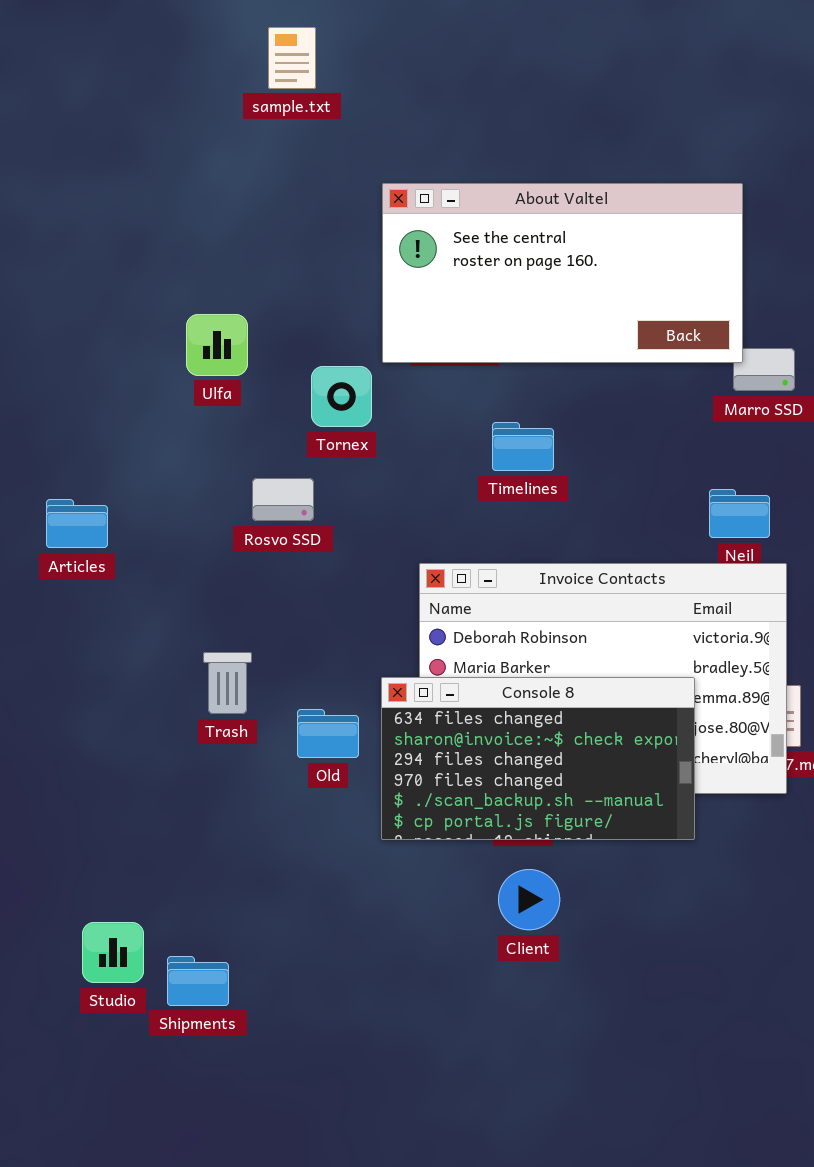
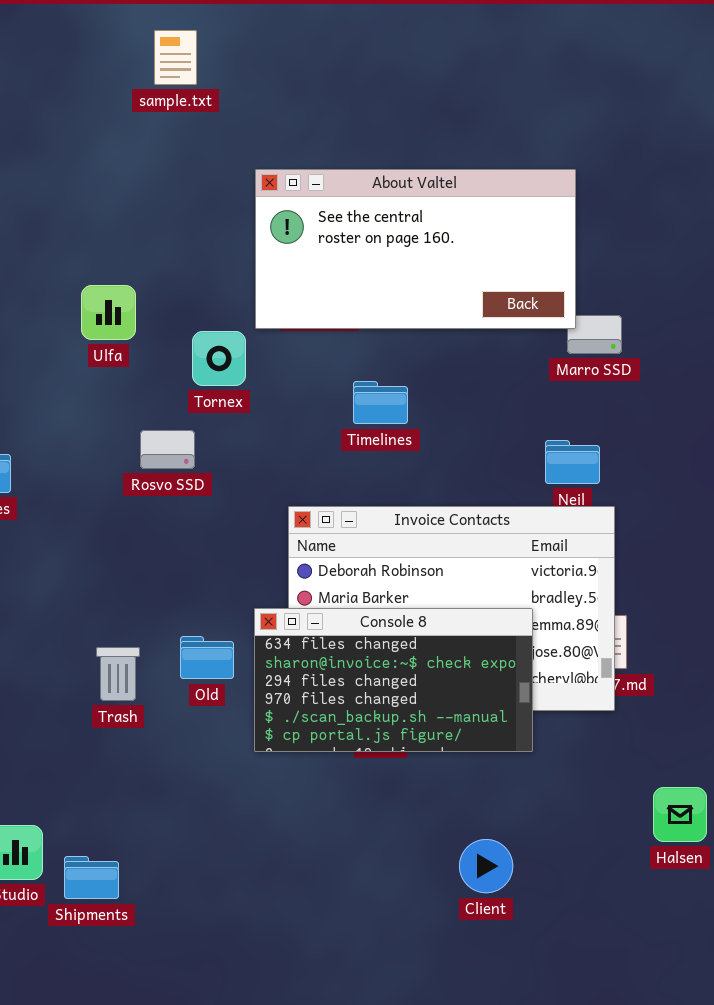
Trash: [203,652,252,714] -> [96,647,140,701], moved
Client: [498,869,560,930] -> [459,839,513,893], moved

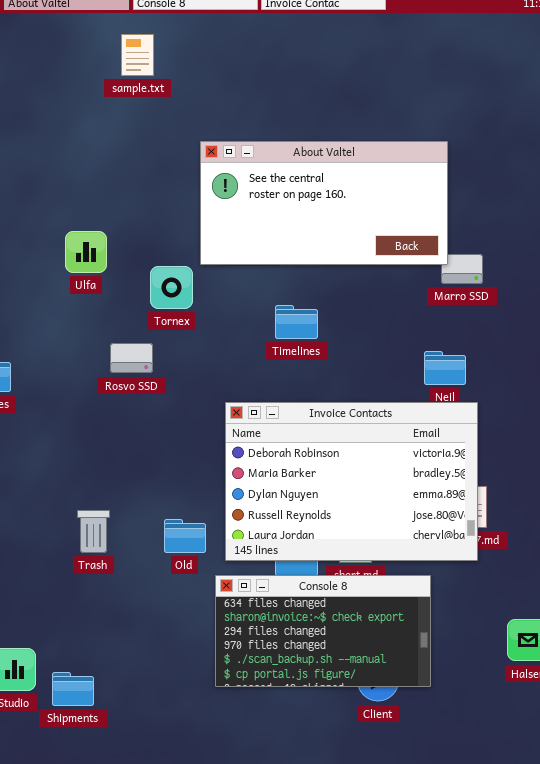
Console 8: [254,608,533,752] -> [215,575,431,687], moved
Old: [180,636,234,679] -> [164,519,206,553], moved

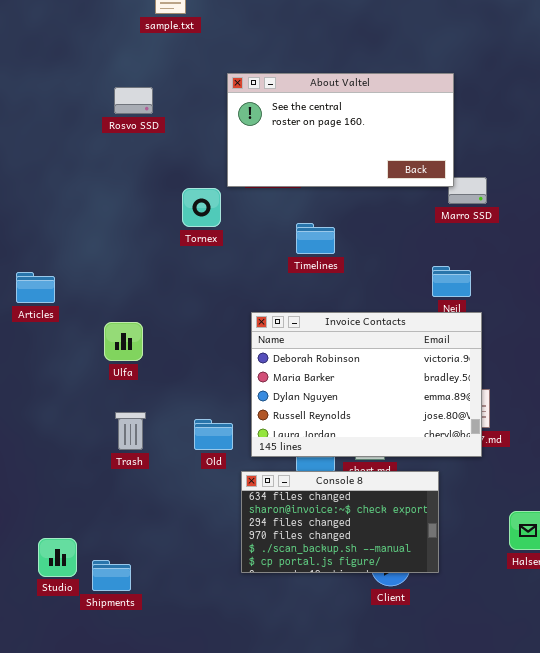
Ulfa: [65,231,107,273] -> [104,322,143,361], moved
Rosvo SSD: [110,343,153,373] -> [114,87,153,114], moved

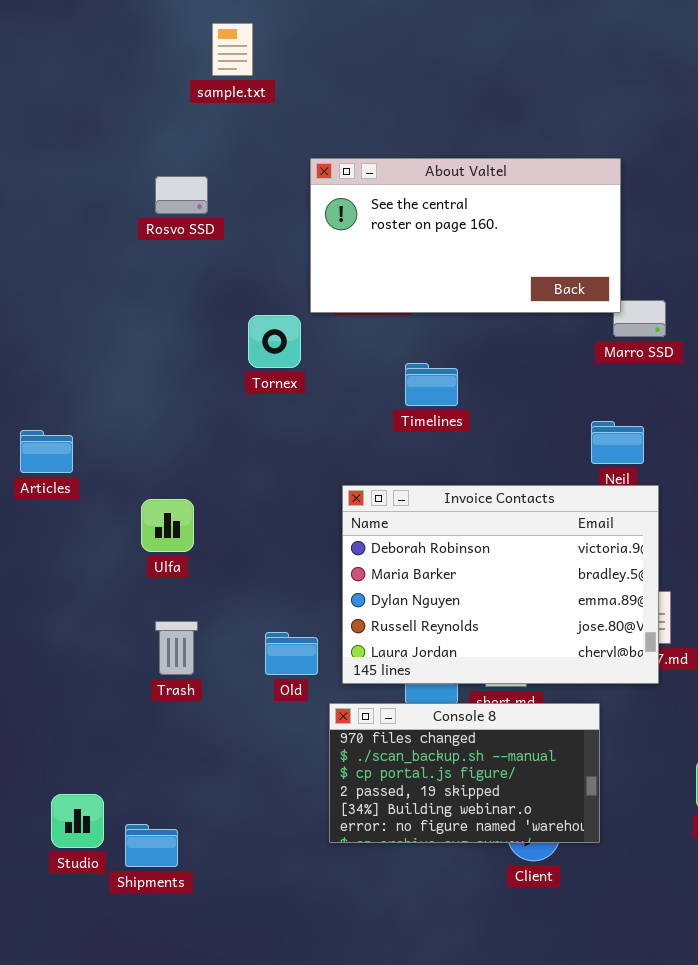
Console 8: [241,471,439,573] -> [329,703,600,843], scrolled down 3 rows

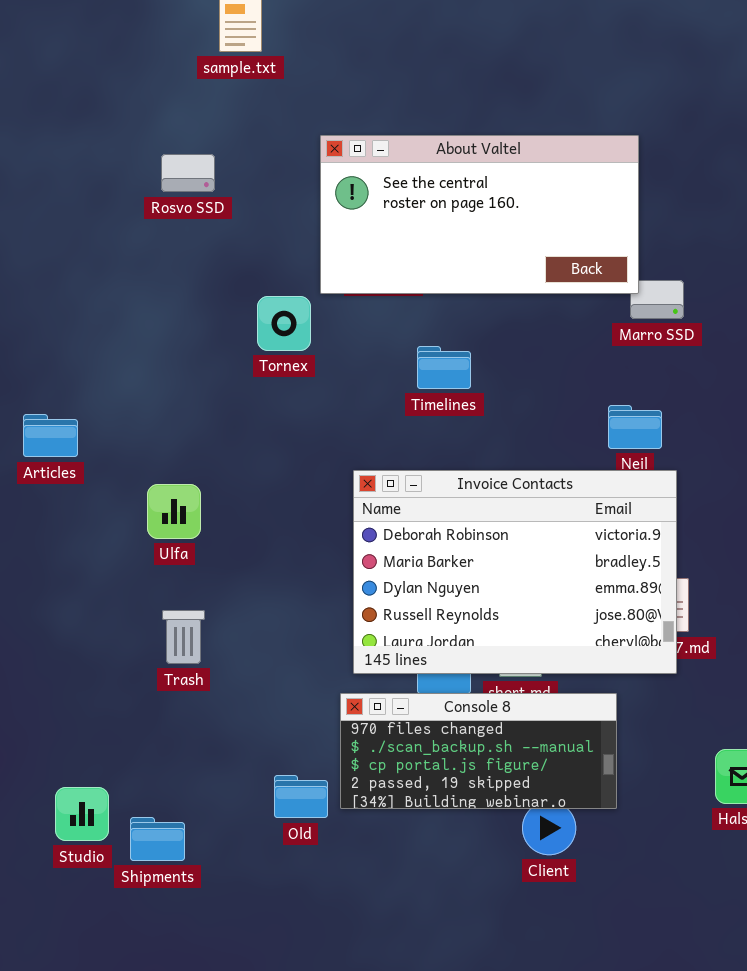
Old: [265,632,318,675] -> [274,775,328,818], moved
Console 8: [329,703,600,843] -> [340,693,617,809], resized

